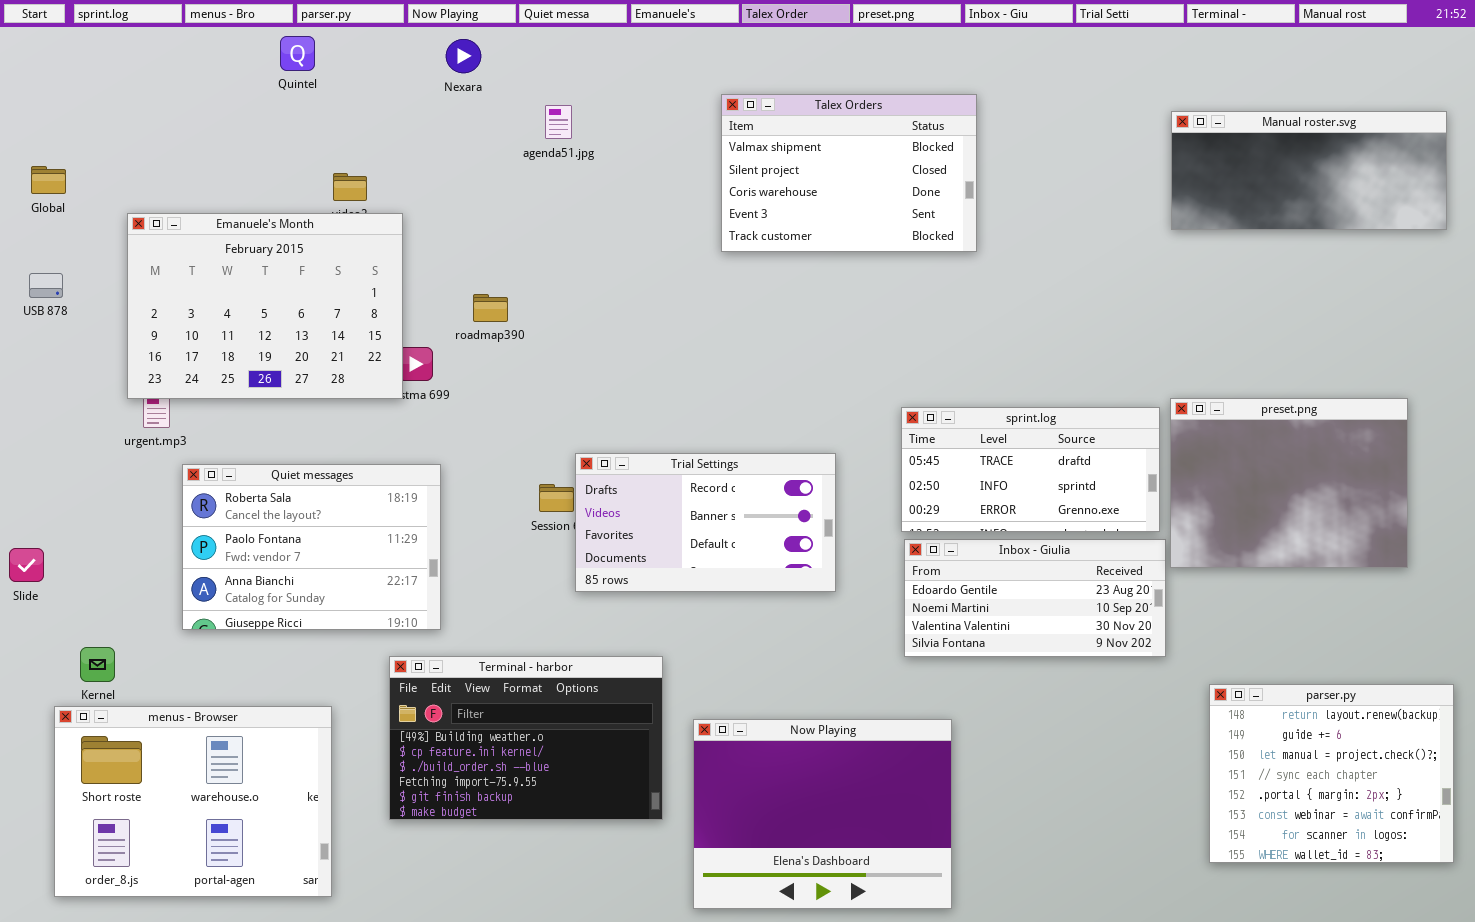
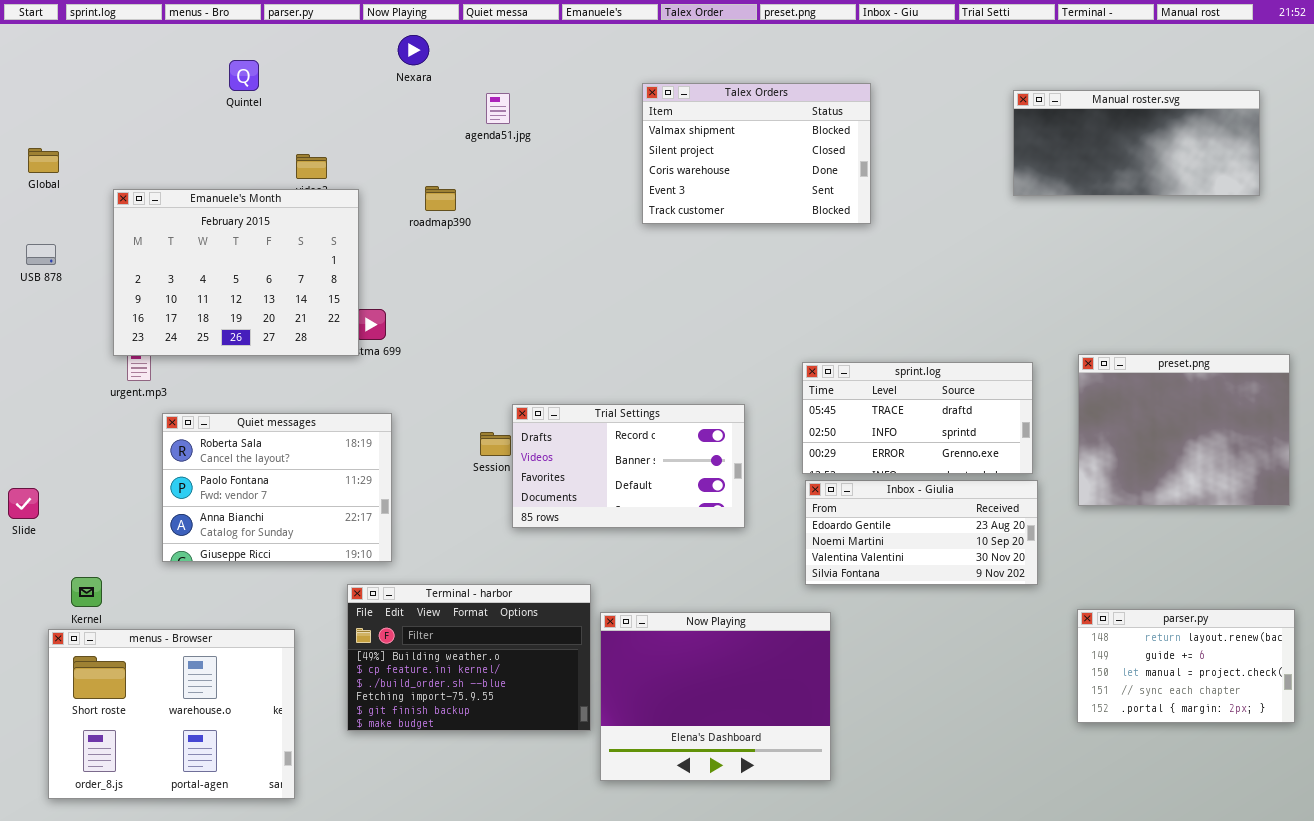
Quintel: [280,36,315,71] -> [229,60,259,91], moved
Manual roster.svg: [1171,111,1447,230] -> [1013,90,1260,196], moved
roadmap390: [473,294,508,322] -> [425,186,456,211], moved
preset.png: [1170,398,1408,568] -> [1078,354,1290,506], moved
parser.py: [1209,684,1454,863] -> [1077,609,1295,723], resized
Now Playing: [693,719,952,909] -> [600,612,831,781], moved

